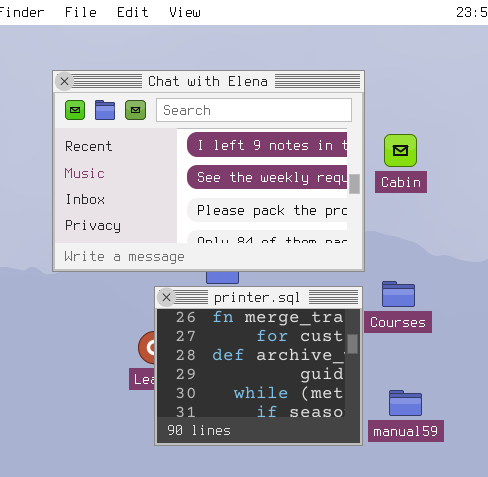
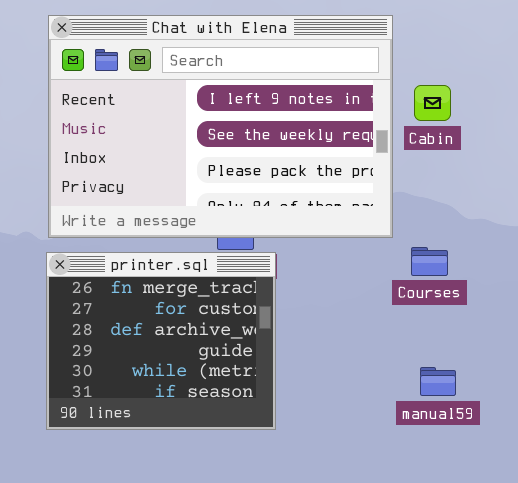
printer.sql: [154,286,363,446] -> [46,252,276,430], moved

